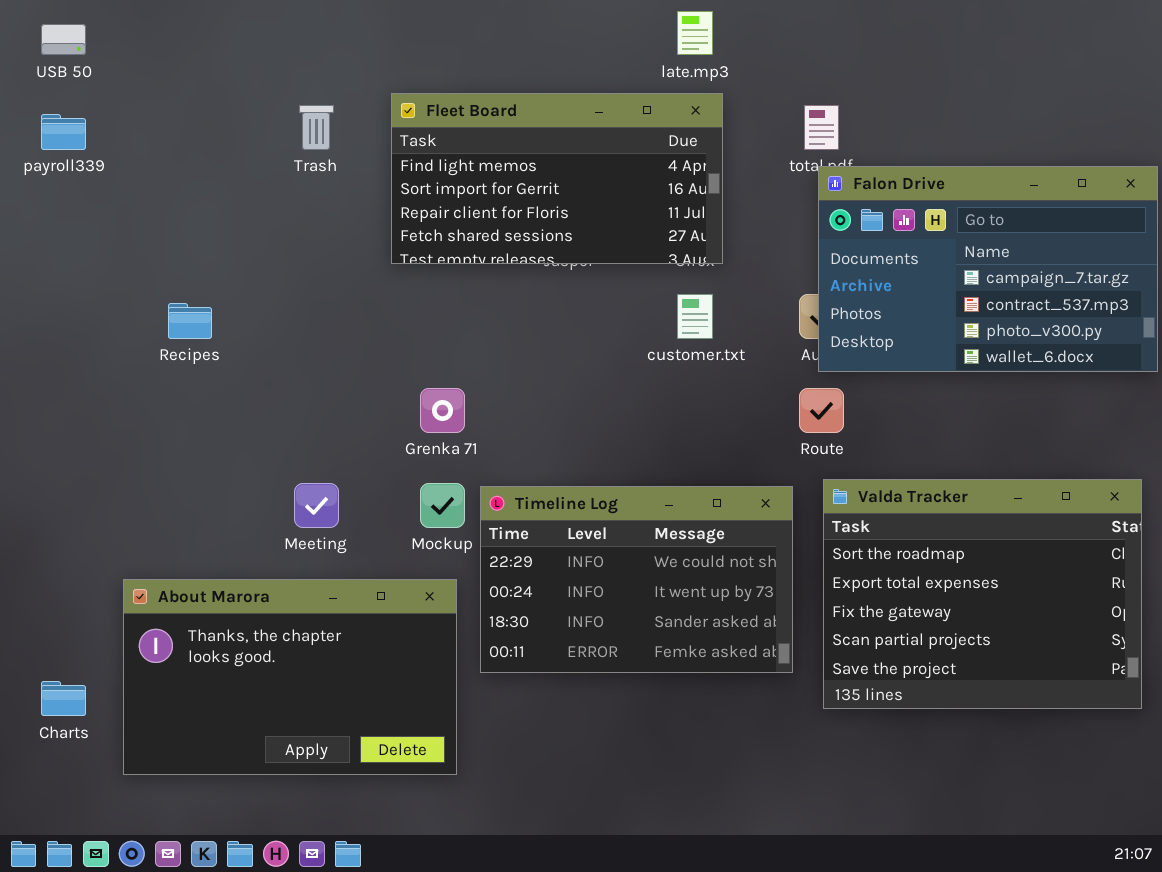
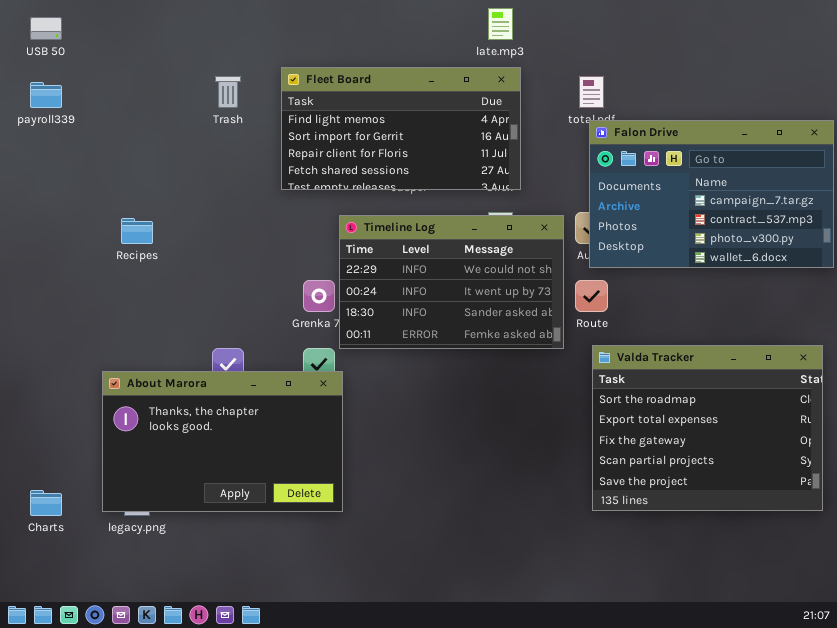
Timeline Log: [480,486,793,673] -> [339,215,564,349], moved
About Marora: [123,579,457,775] -> [102,371,343,512], moved

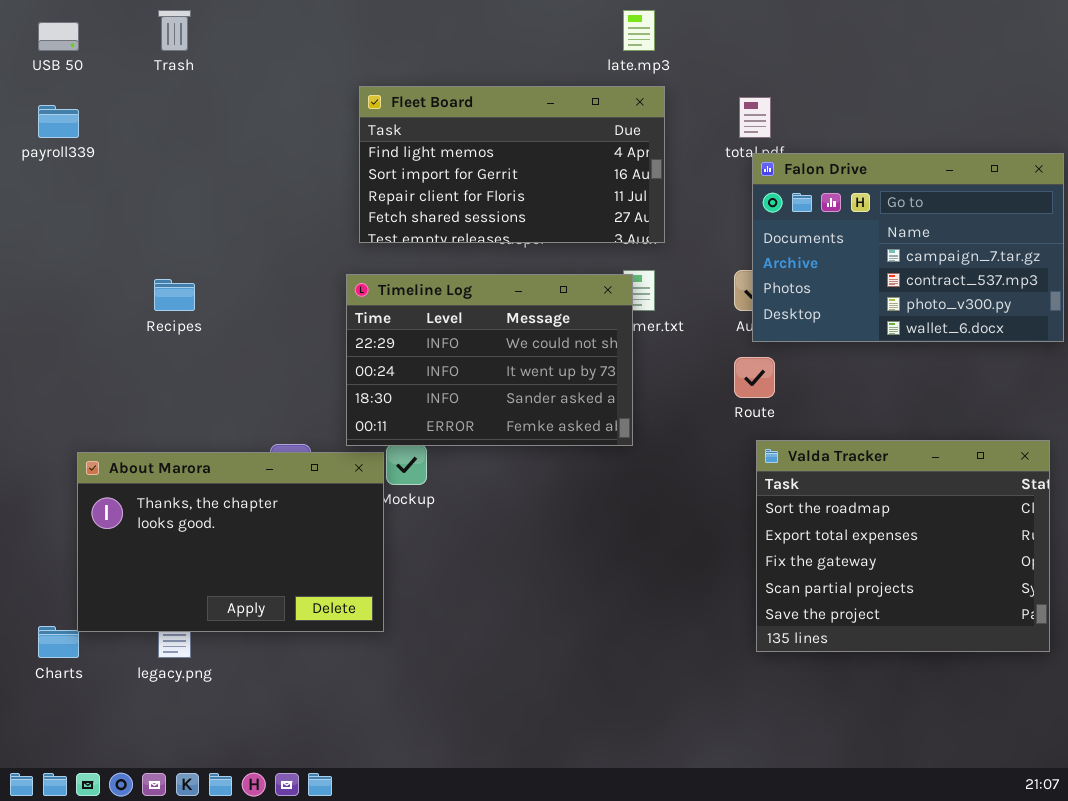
Trash: [215,76,241,108] -> [158,10,191,51], moved
Timeline Log: [339,215,564,349] -> [346,274,633,446], moved
About Marora: [102,371,343,512] -> [77,452,384,632], moved

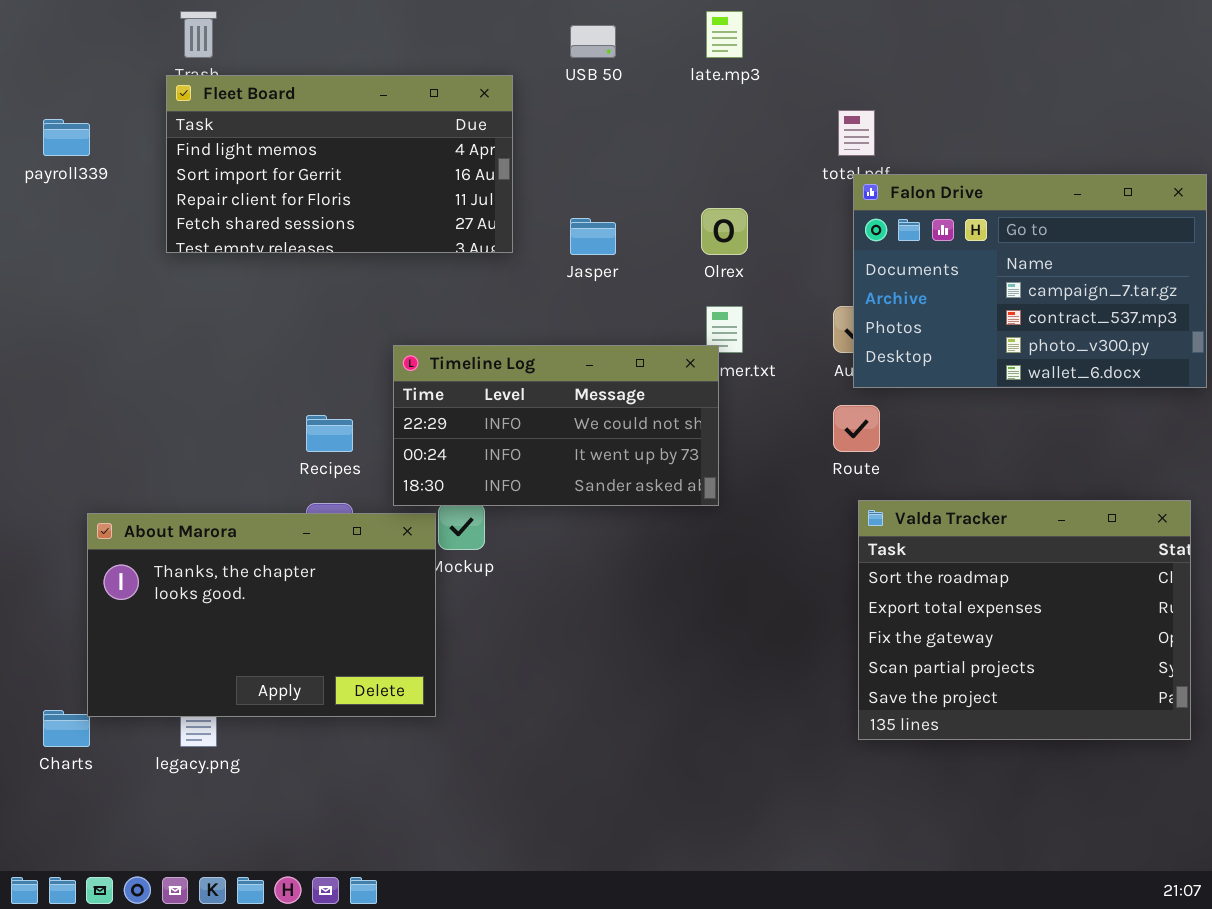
USB 50: [38,22,79,51] -> [570,25,616,58], moved
Fleet Board: [359,86,665,243] -> [166,75,513,253], moved
Timeline Log: [346,274,633,446] -> [393,345,719,506], resized
Recipes: [154,279,195,311] -> [306,415,353,452], moved

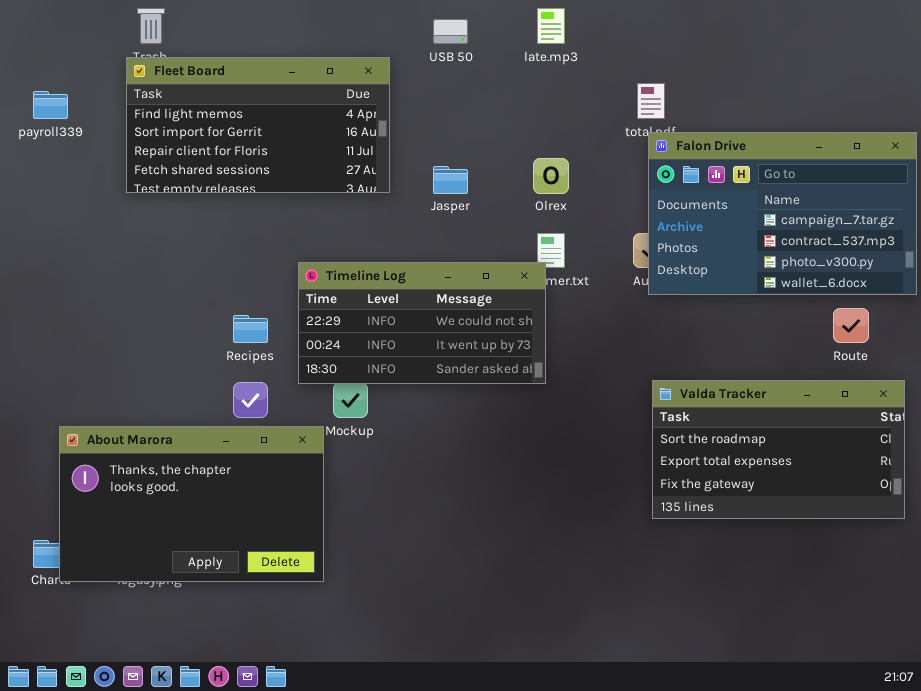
Route: [833,405,880,452] -> [833,308,869,343], moved
Valda Tracker: [858,500,1191,740] -> [652,380,905,519], resized
About Marora: [87,513,436,717] -> [59,426,324,582], moved

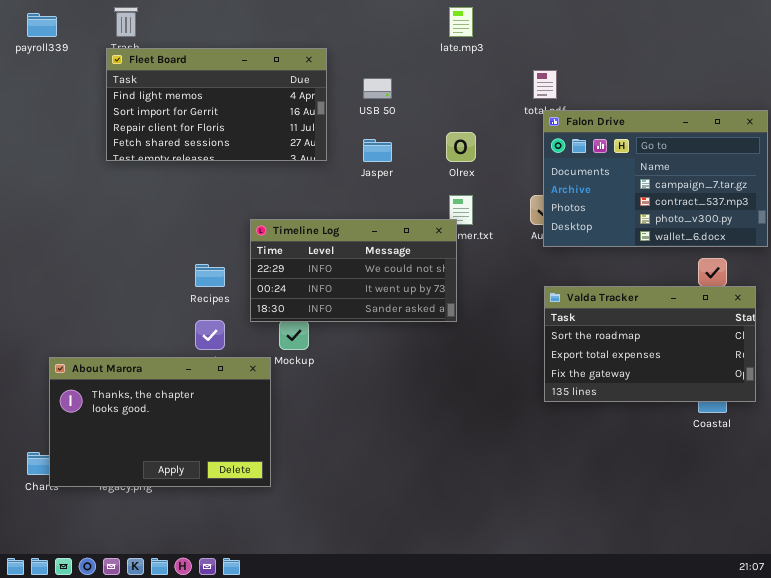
USB 50: [433,19,468,44] -> [363,78,392,99], moved
payroll339: [33,91,68,119] -> [27,13,57,37], moved
Valda Tracker: [652,380,905,519] -> [544,286,756,402], moved

